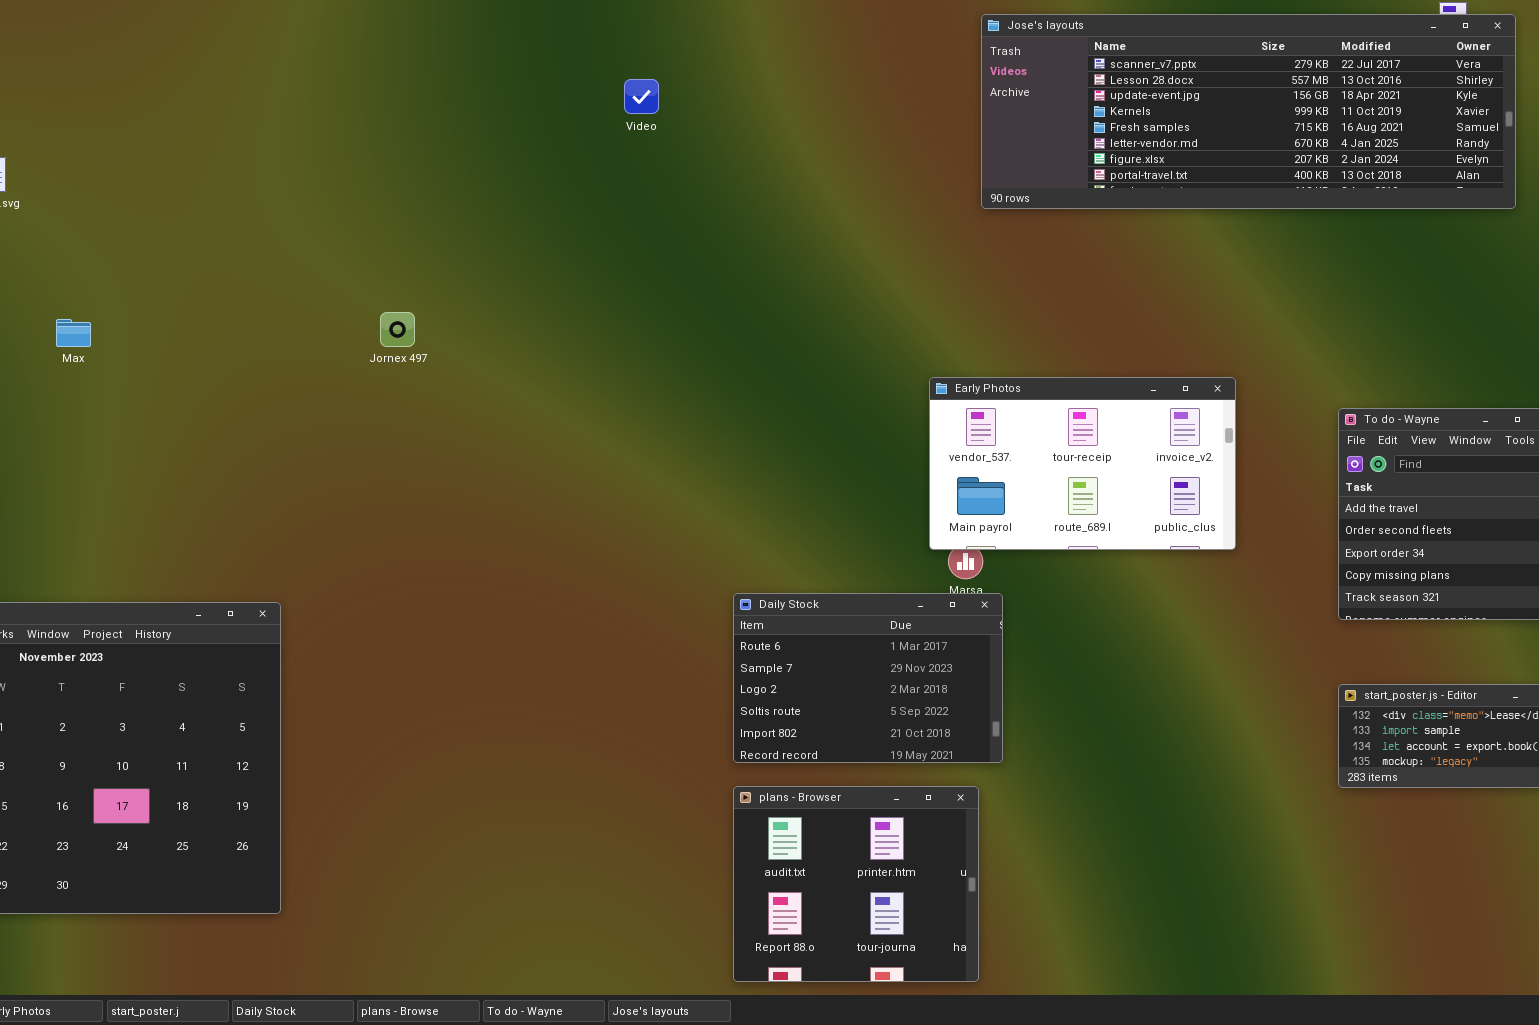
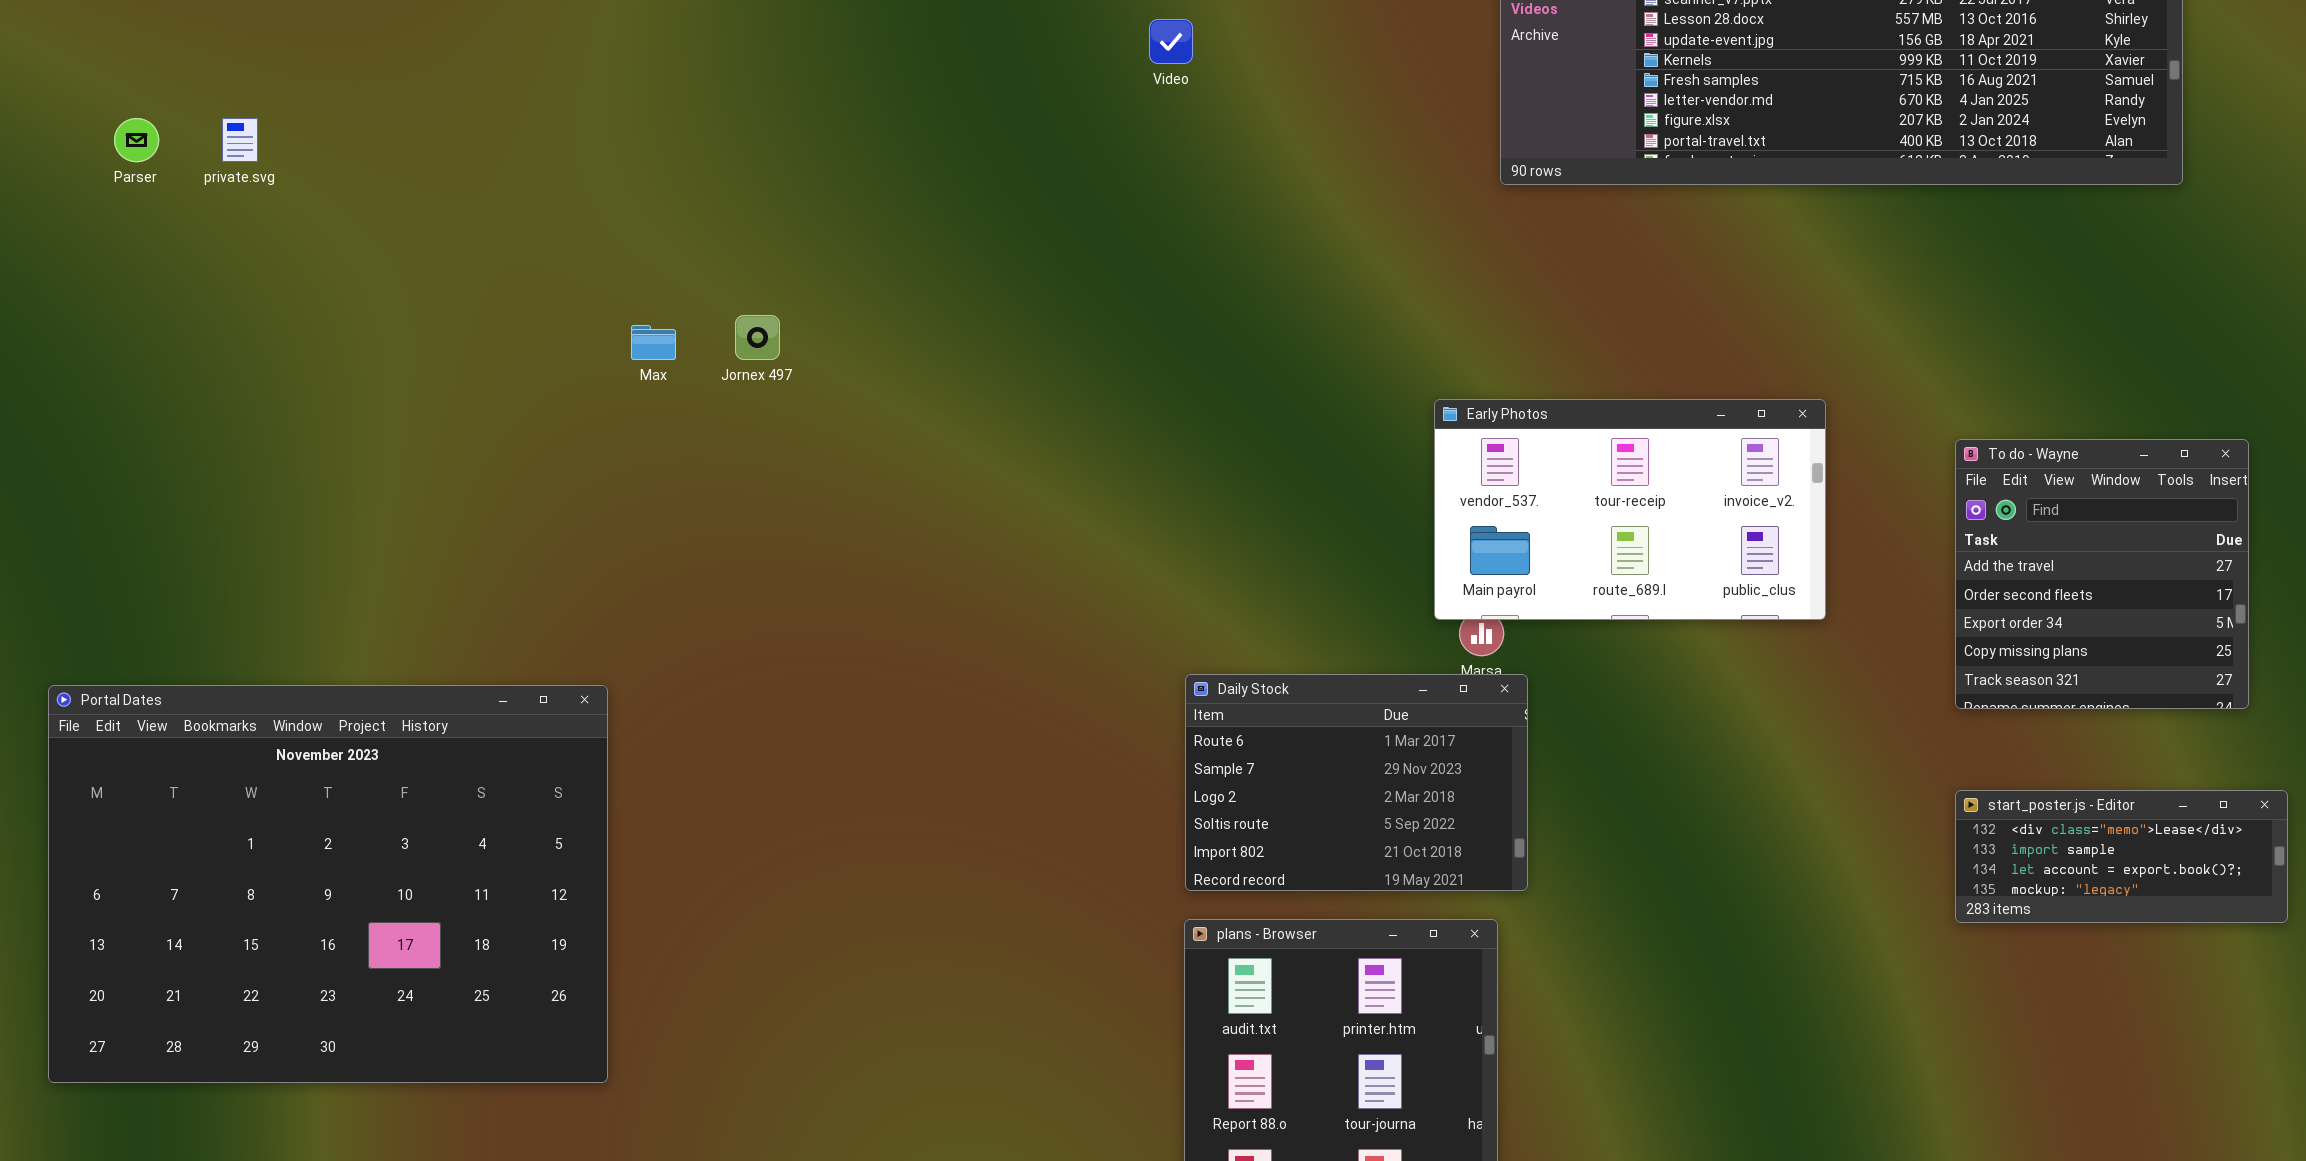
Video: [624,79,659,114] -> [1149,19,1193,64], moved
Max: [56,319,91,347] -> [631,325,676,360], moved

